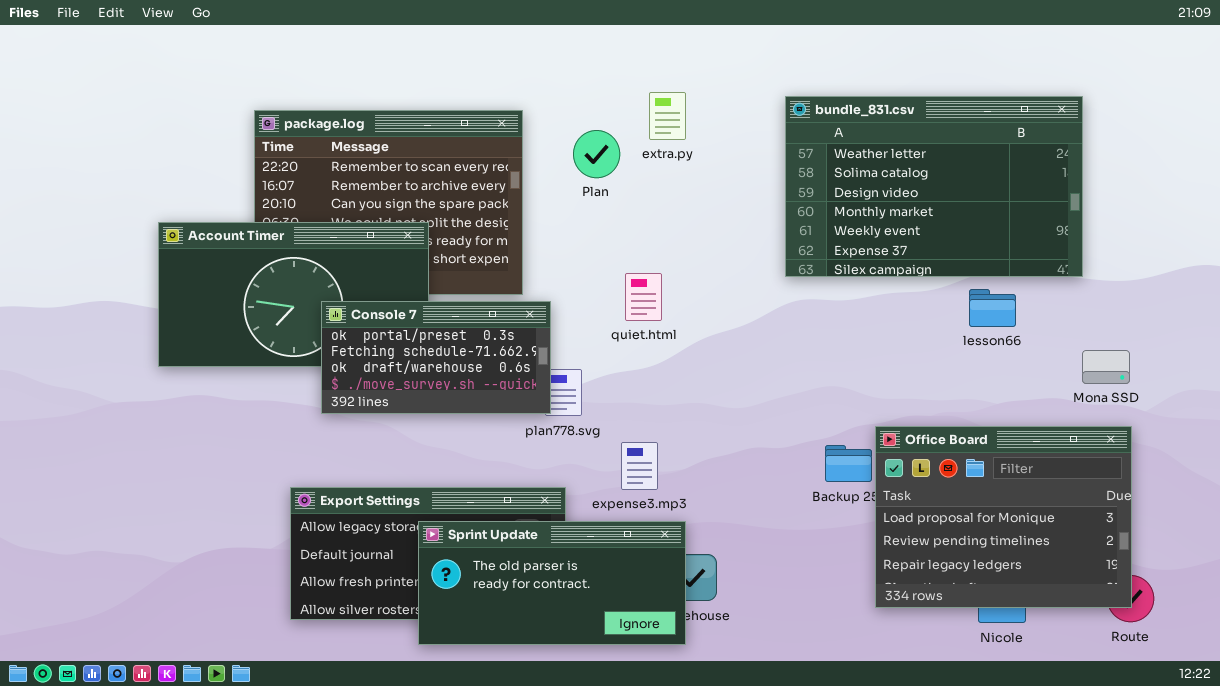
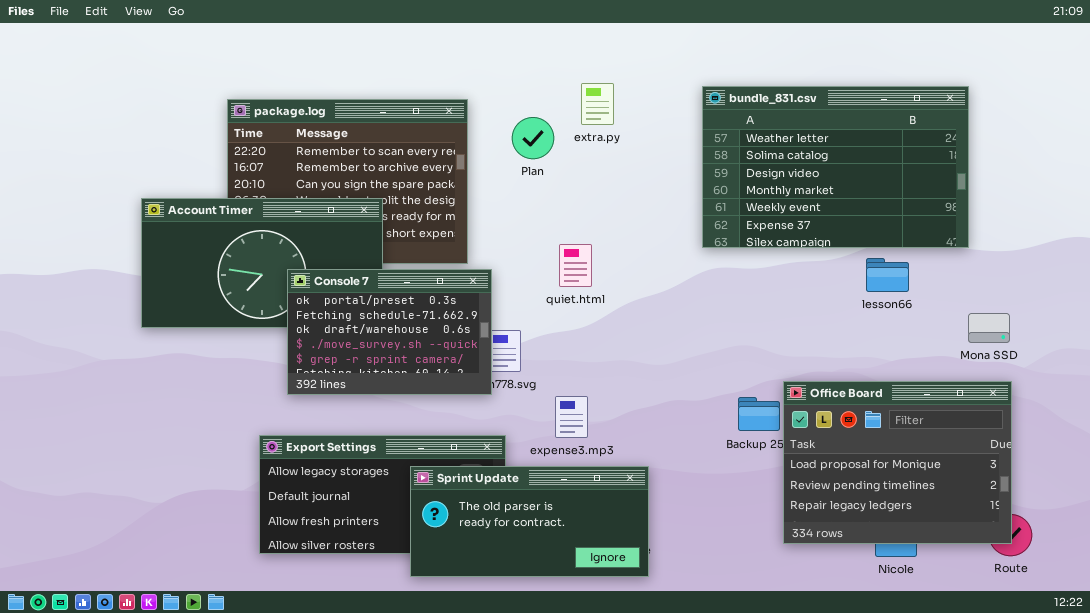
Console 7: [321,301,551,414] -> [287,269,492,395], resized
Sprint Update: [418,521,686,645] -> [410,466,649,577], moved

